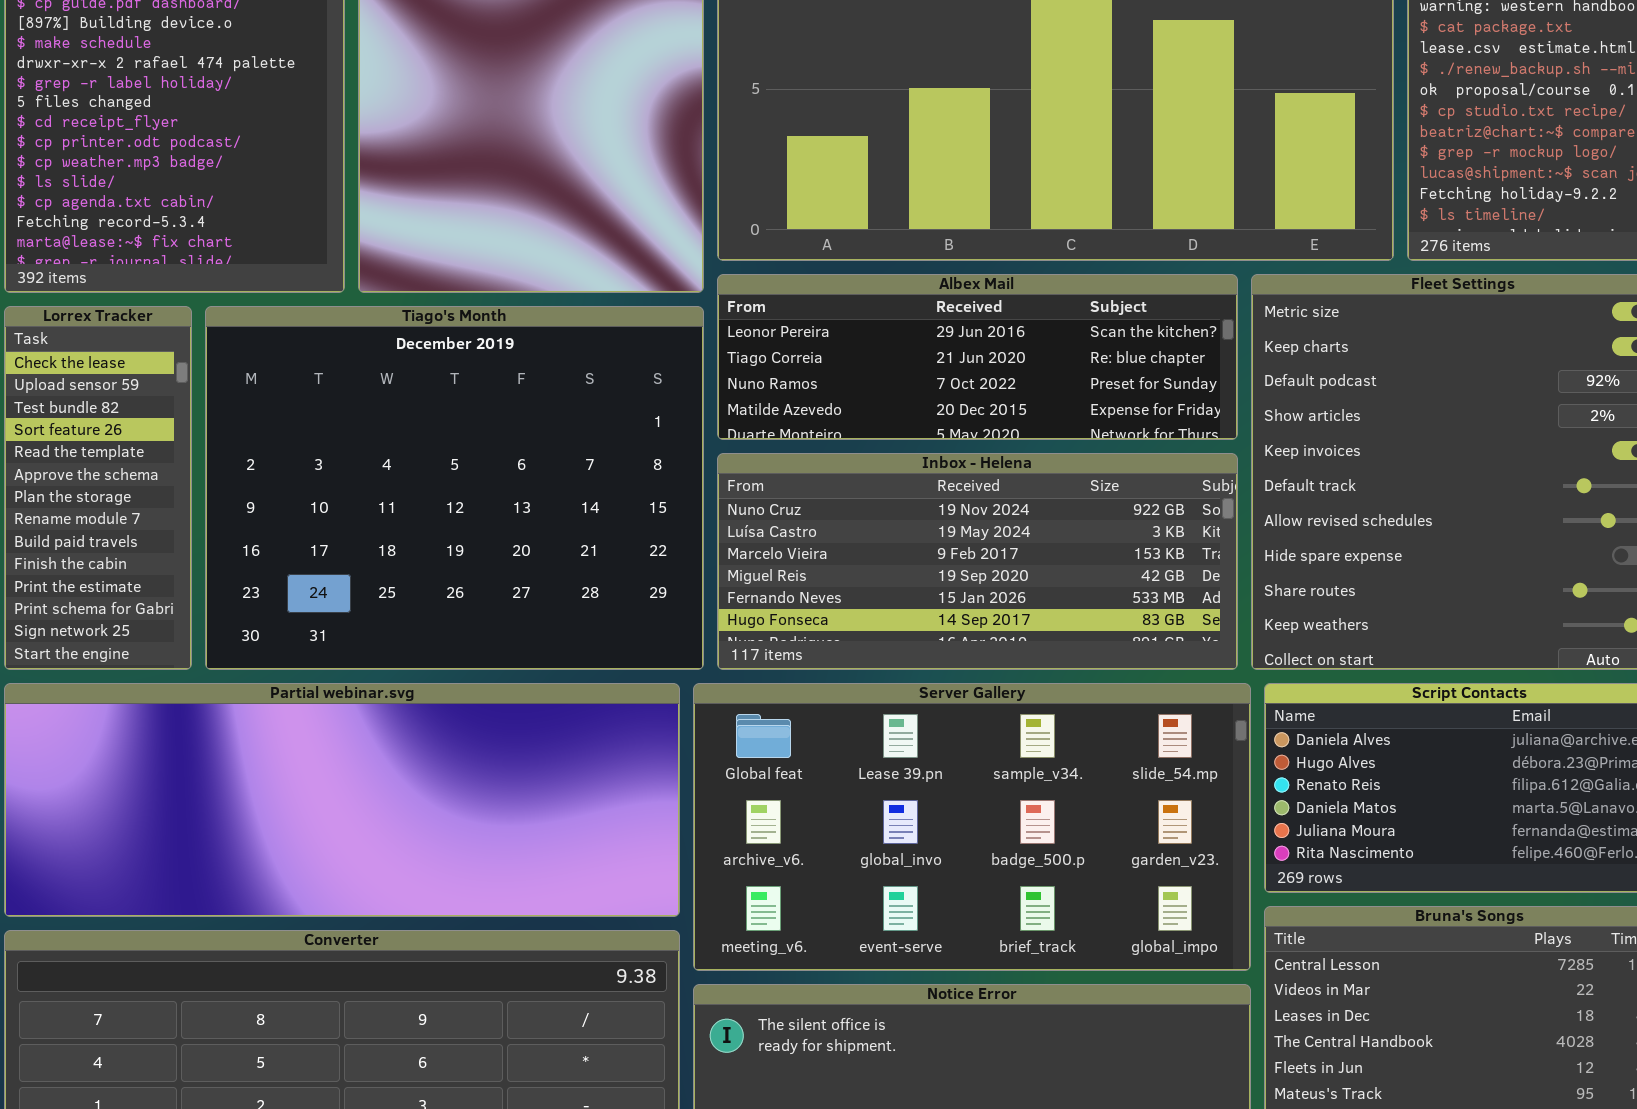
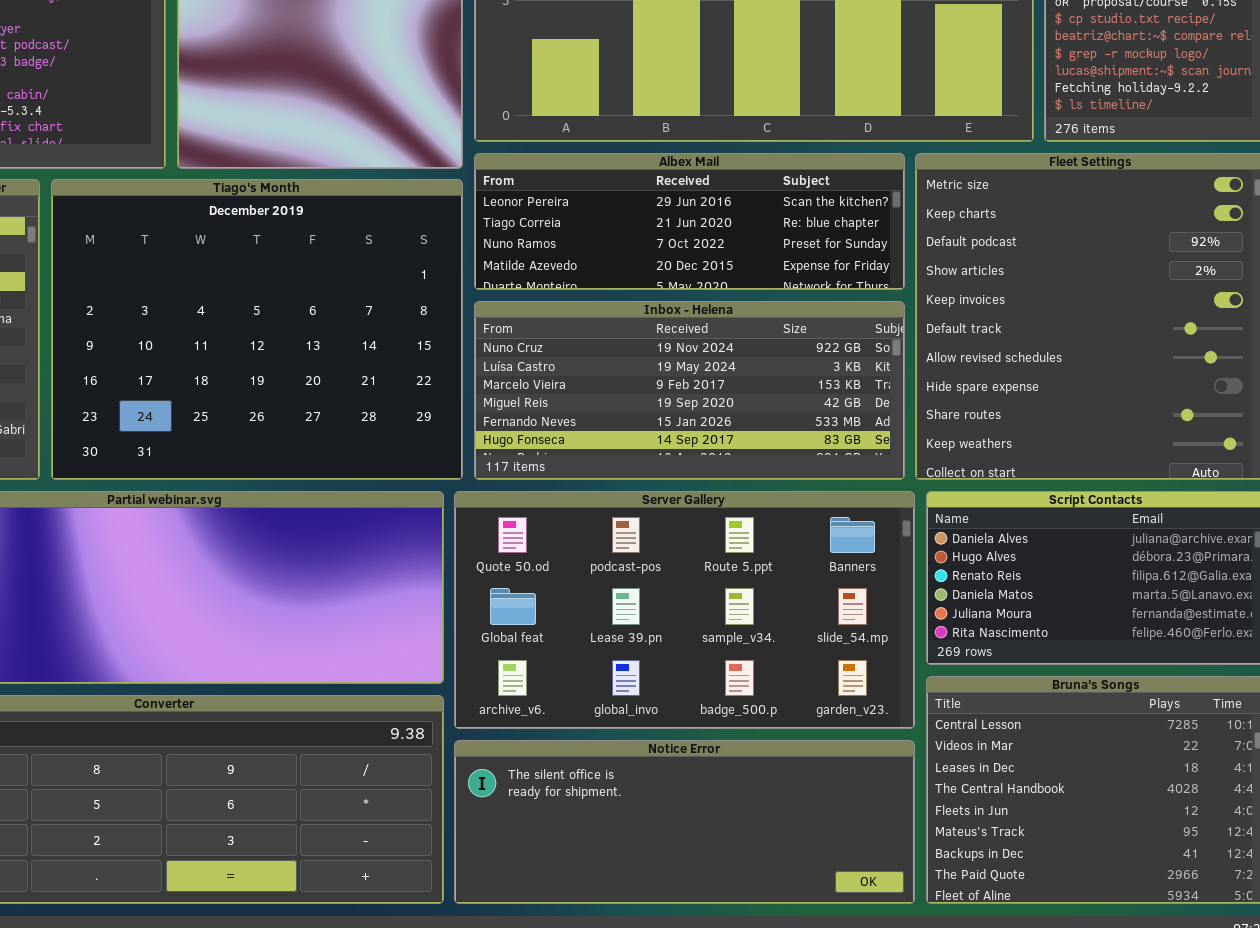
Server Gallery: [693,683,1251,971] -> [454,491,915,729], scrolled up 1 row

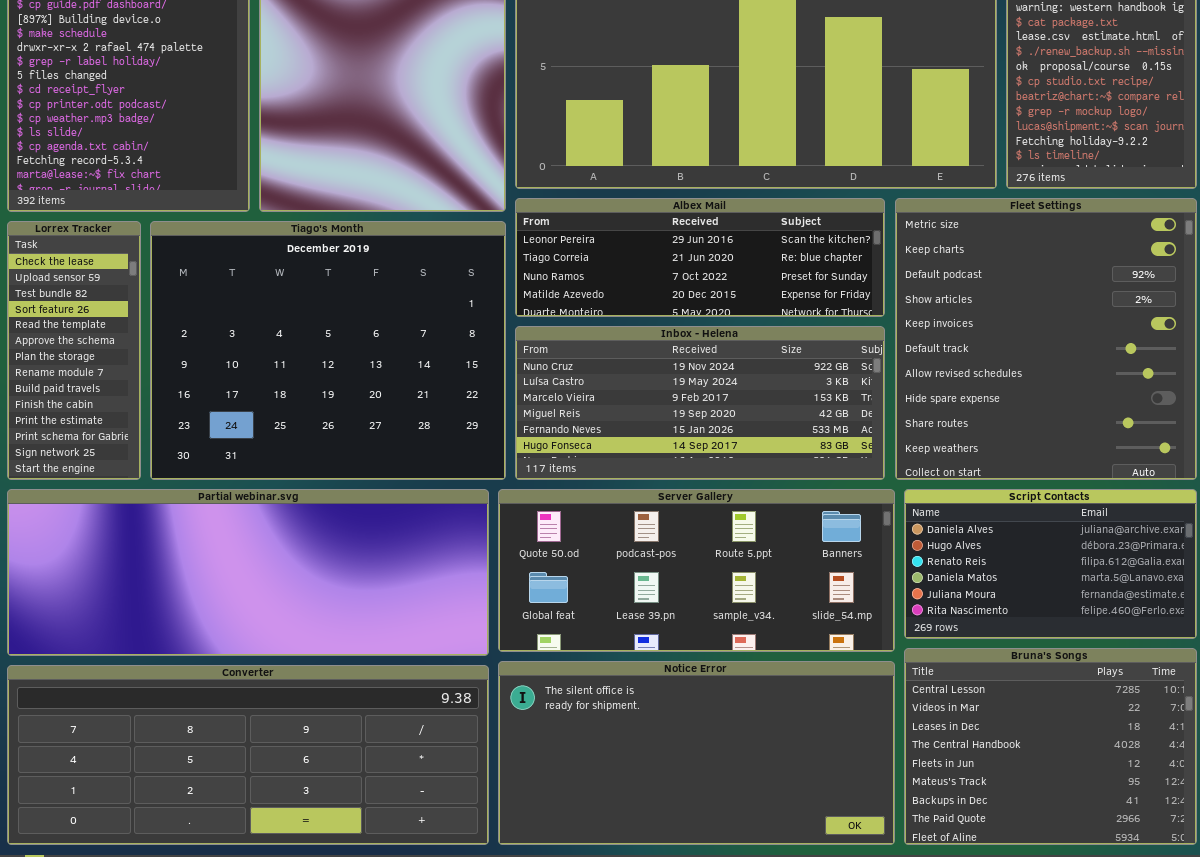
Server Gallery: [454,491,915,729] -> [498,489,895,652], resized
Notice Error: [454,740,915,904] -> [498,661,895,845], resized

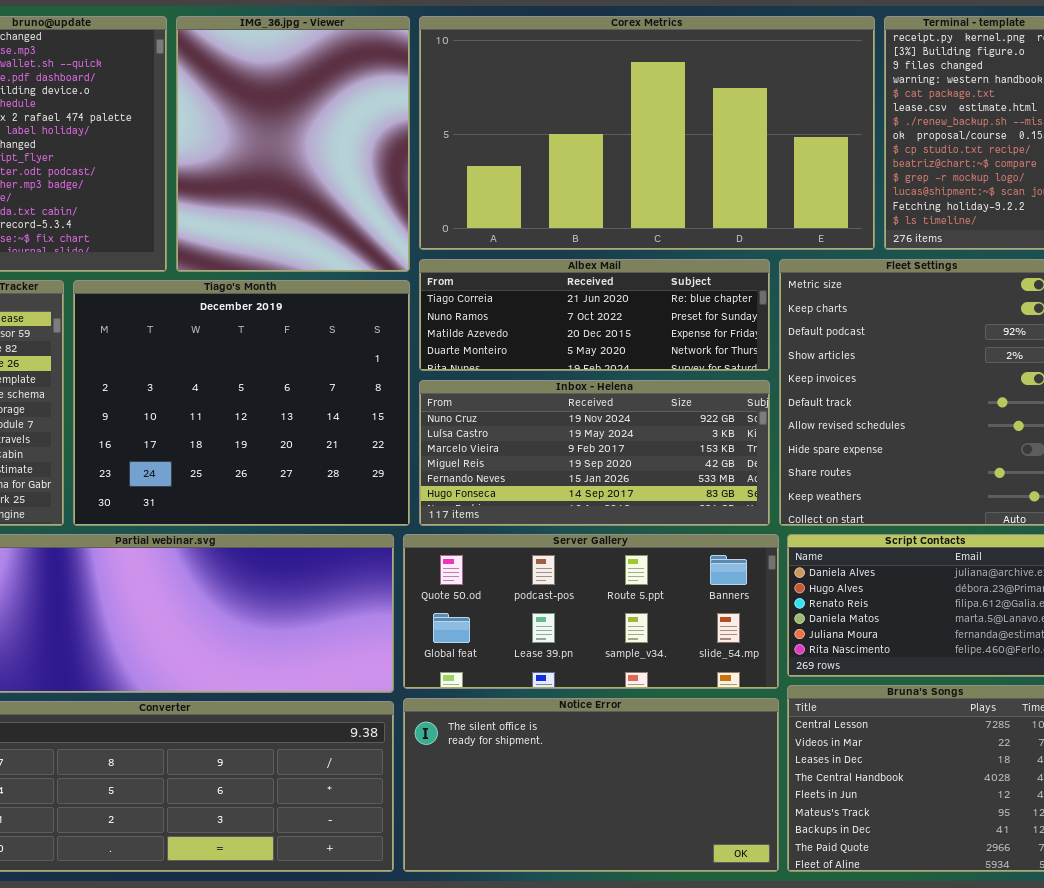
Albex Mail: [515,198,885,317] -> [419,259,770,371], scrolled down 1 row

